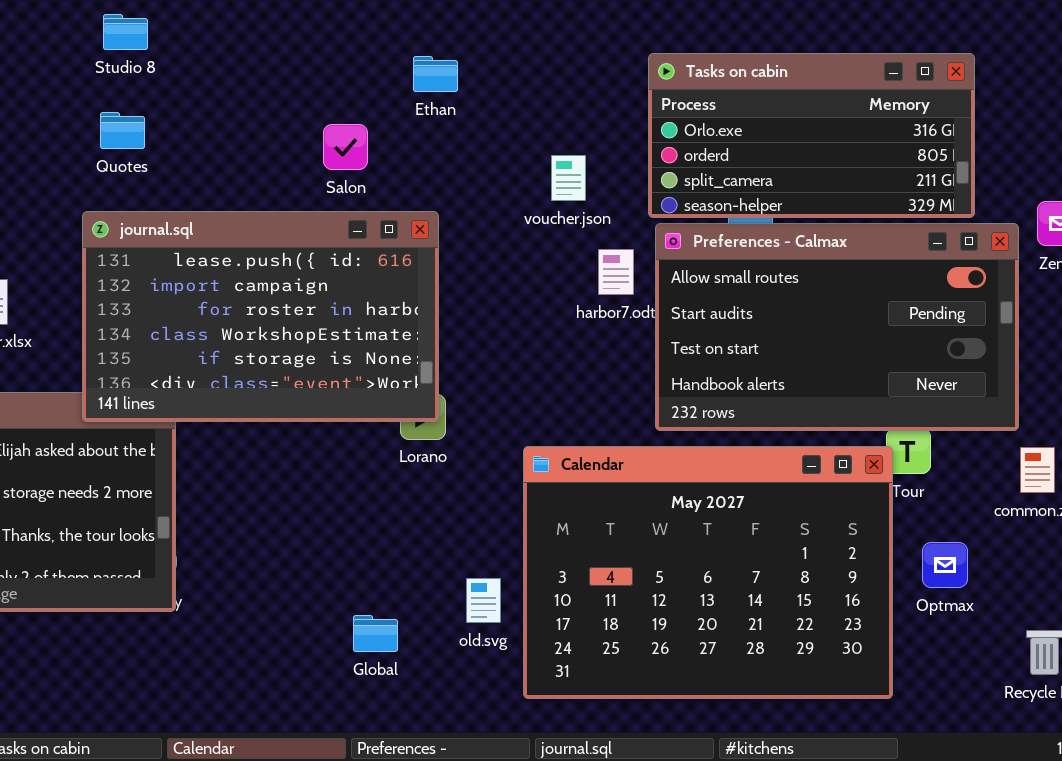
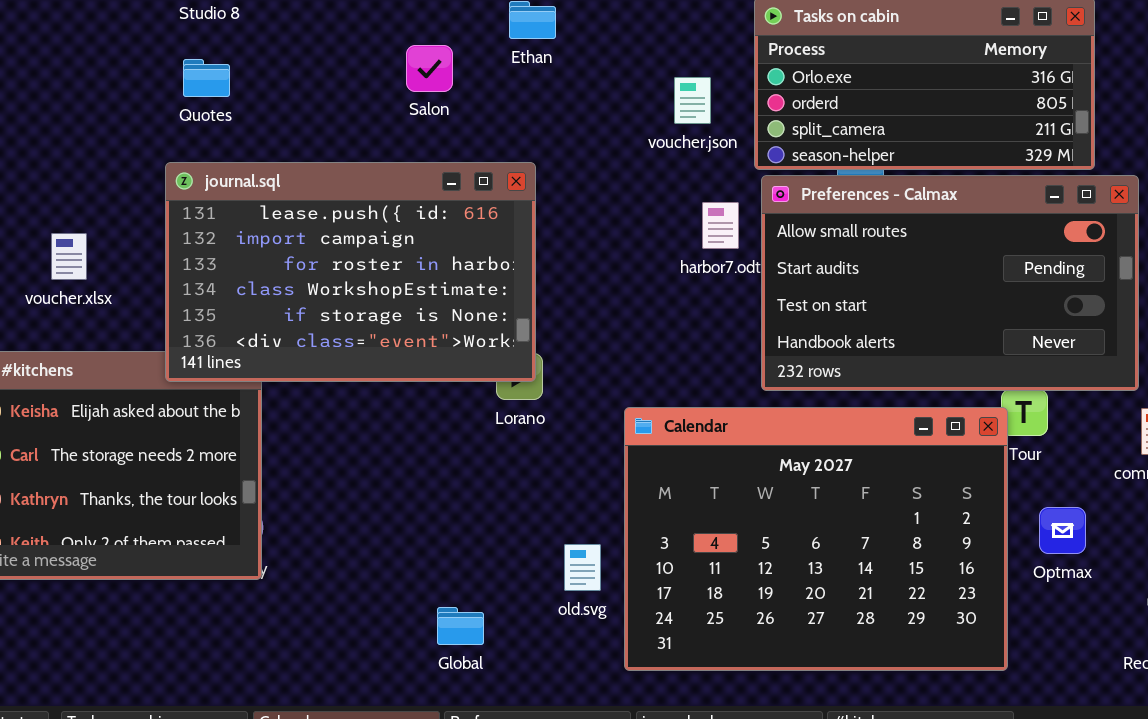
Salon: [323,124,368,170] -> [406,45,453,92], moved
voucher.json: [551,155,586,201] -> [674,77,711,124], moved
Global: [353,615,398,652] -> [437,607,484,645], moved

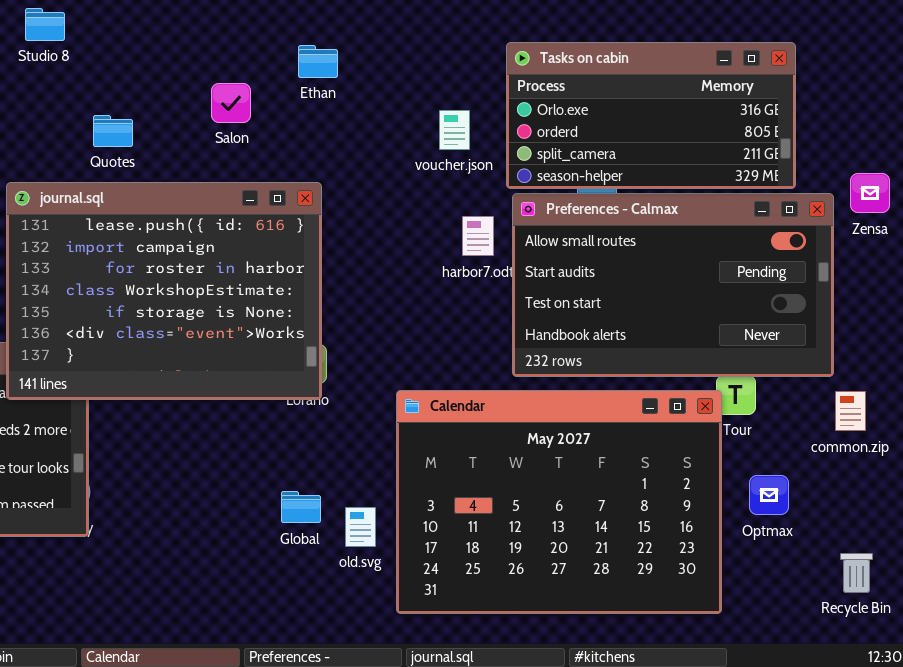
Quotes: [183,59,230,97] -> [93,115,133,147], moved
journal.sql: [165,162,536,382] -> [6,182,322,400], resized
Global: [437,607,484,645] -> [281,491,321,523], moved

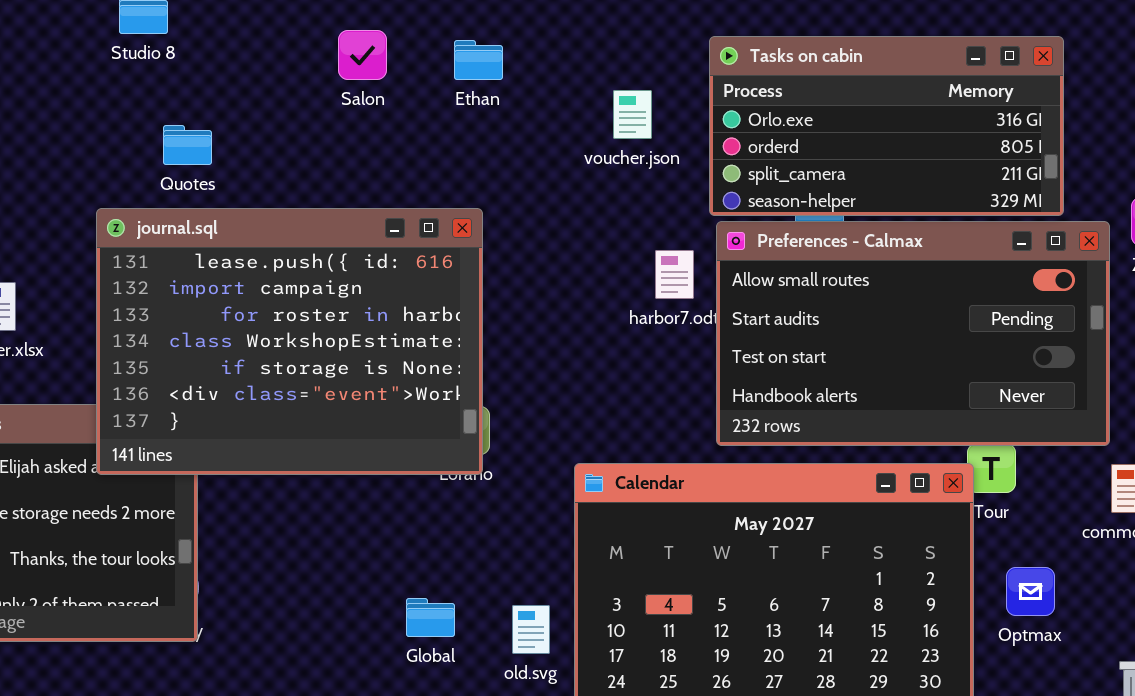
Salon: [211,83,251,123] -> [338,30,387,80], moved
voucher.json: [439,110,470,150] -> [613,90,652,139], moved
Quotes: [93,115,133,147] -> [163,125,212,165], moved
Global: [281,491,321,523] -> [406,598,455,637], moved

